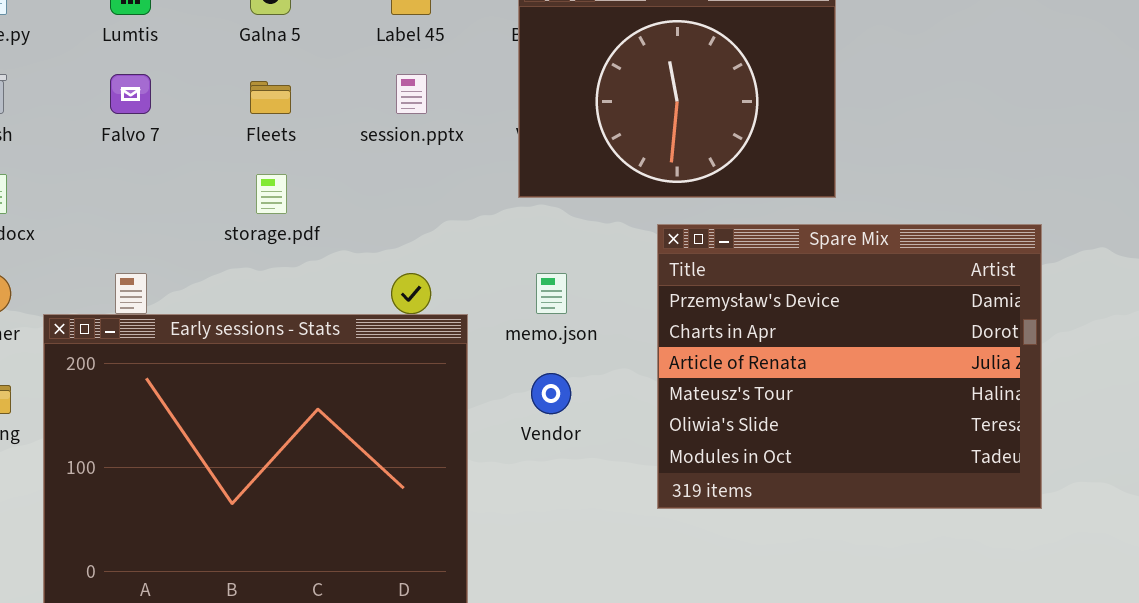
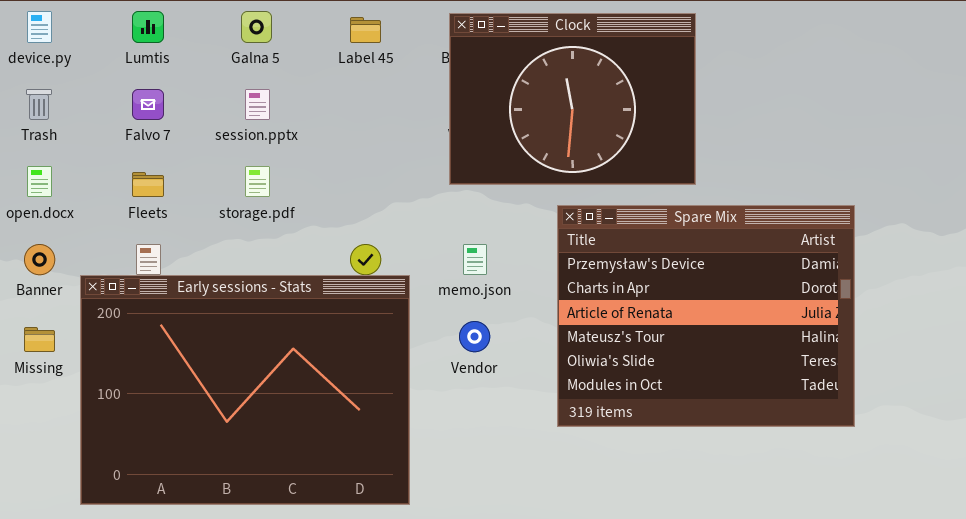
session.pptx: [396,74,427,114] -> [245,89,270,120], moved
Fleets: [250,81,291,114] -> [132,172,164,197], moved

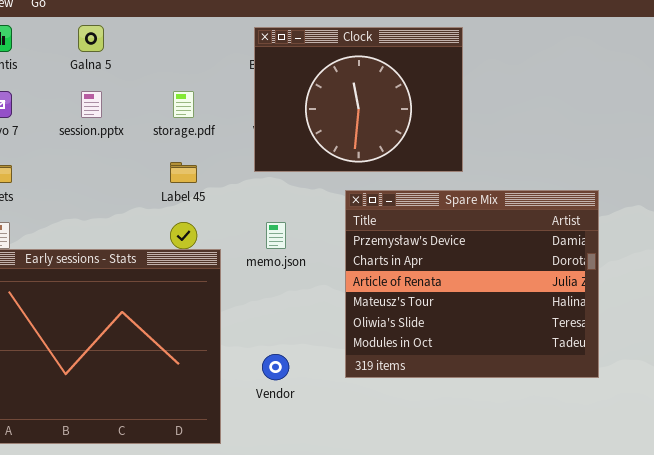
Label 45: [350,17,381,43] -> [170,162,197,183], moved
storage.pdf: [245,166,270,197] -> [173,91,194,118], moved
Vendor: [459,321,490,352] -> [262,354,289,380], moved

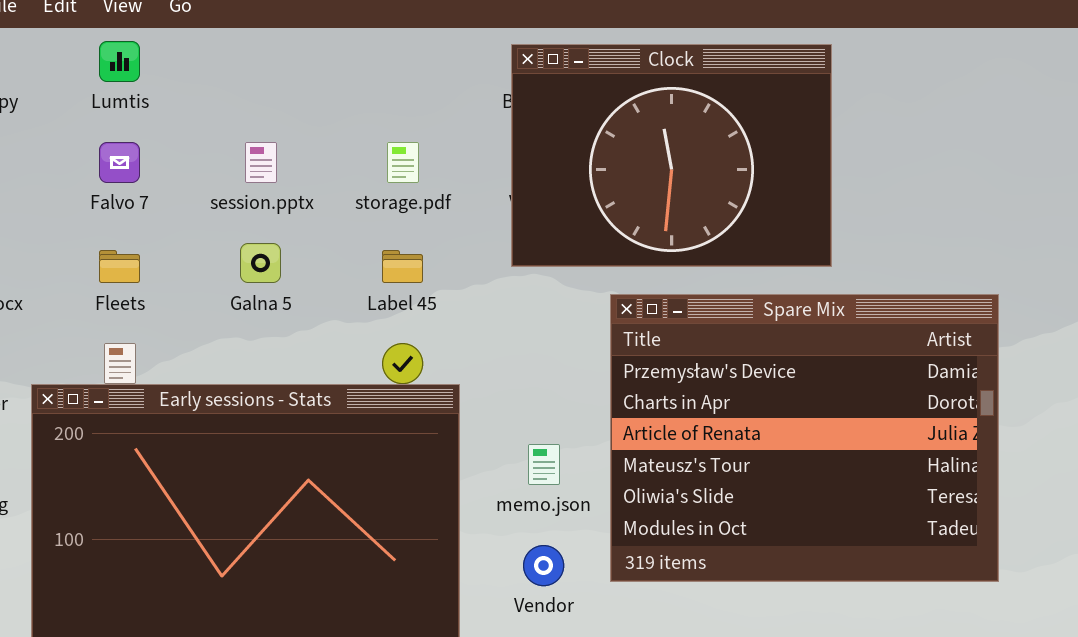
Galna 5: [78,25,104,52] -> [240,243,281,283], moved
Spare Mix: [345,190,599,378] -> [610,294,999,582], moved
memo.json: [266,222,286,249] -> [528,444,560,485], moved

